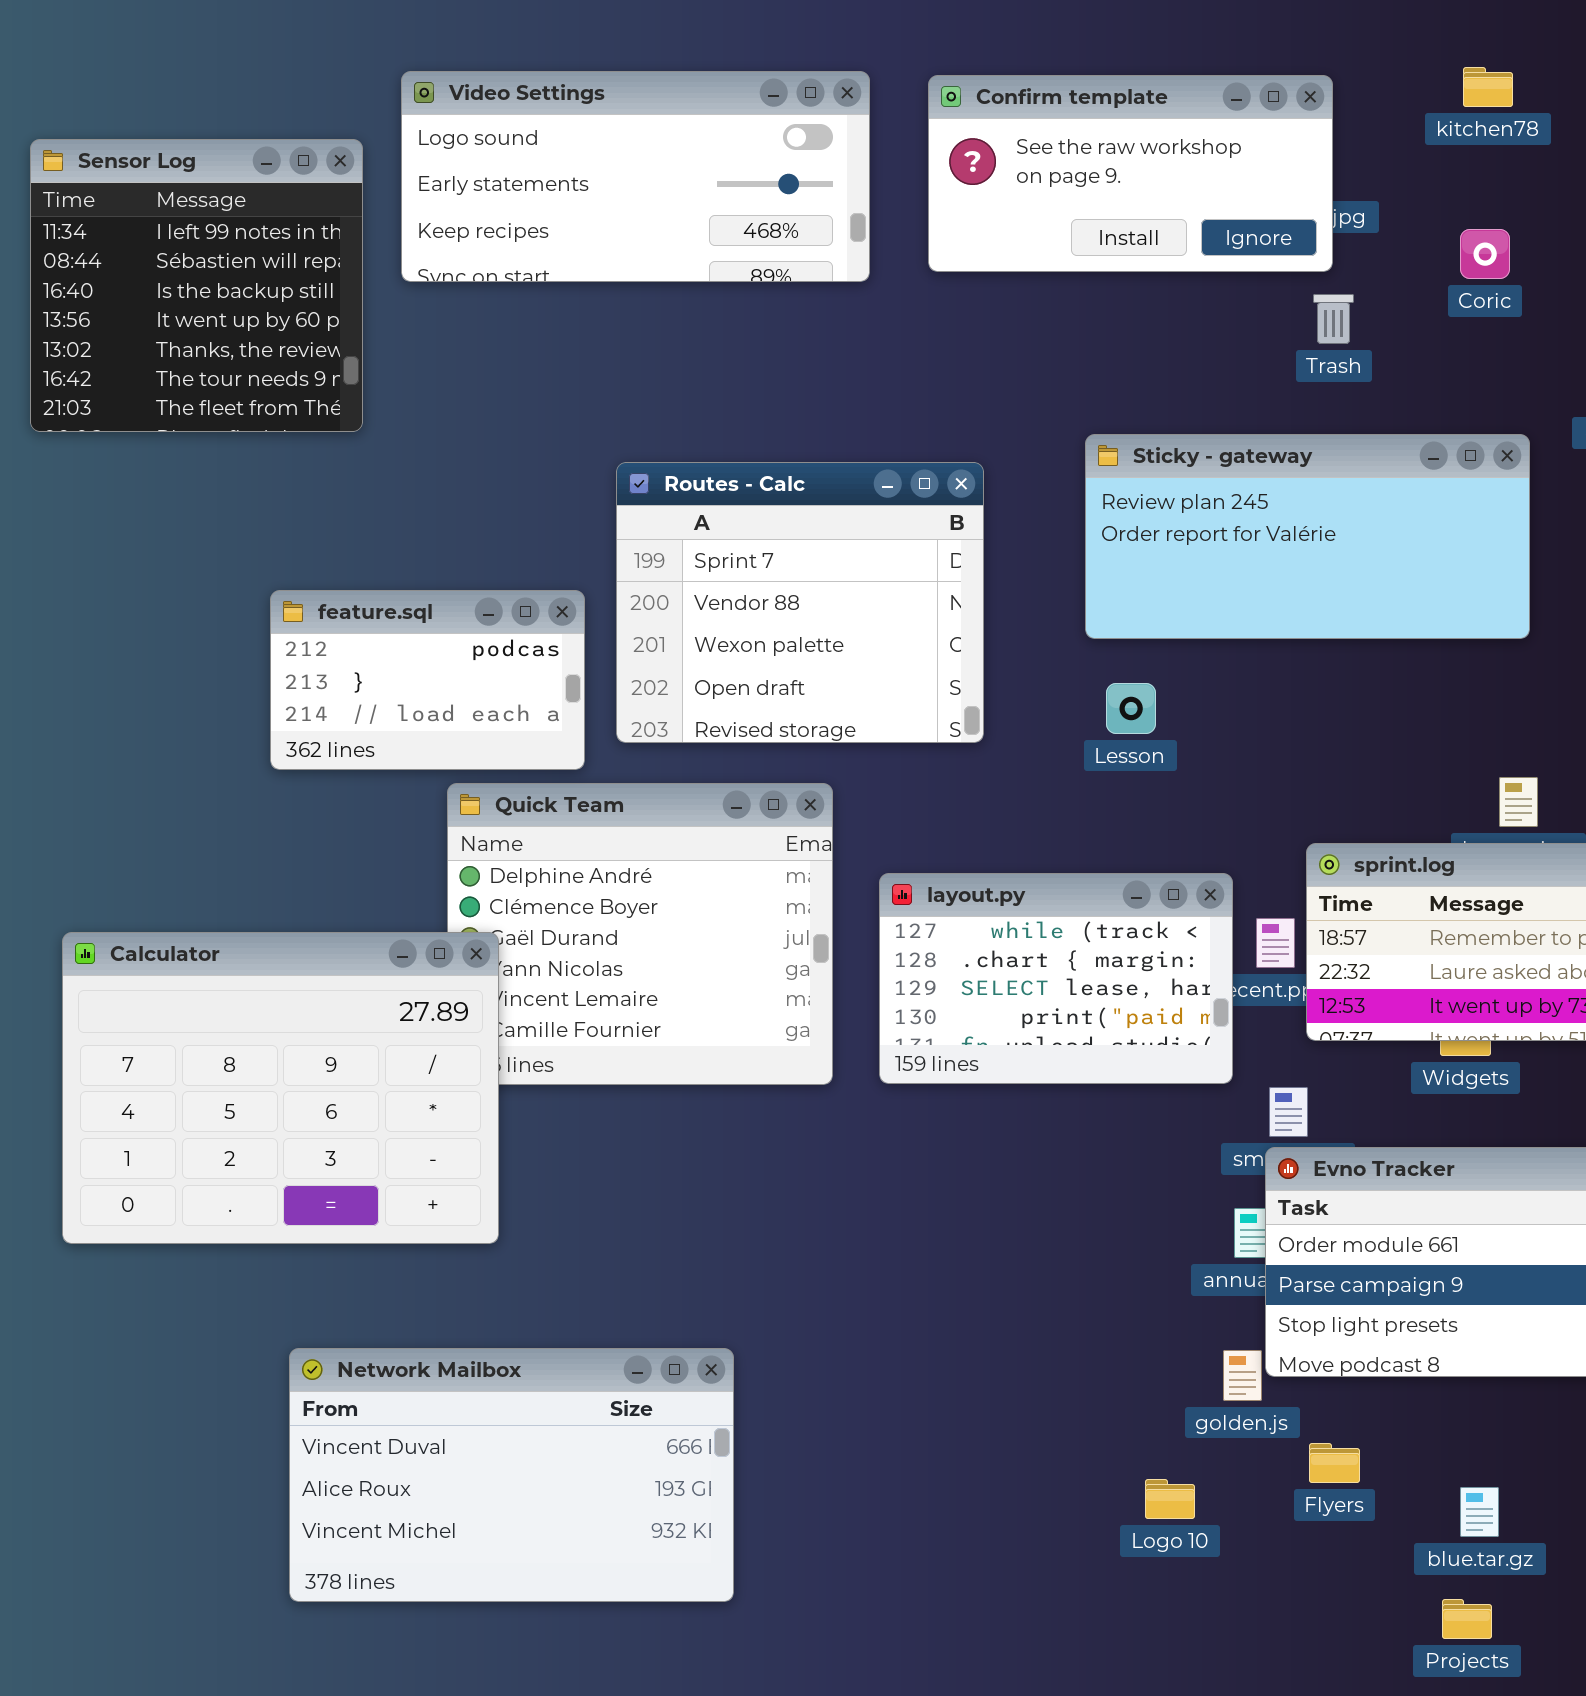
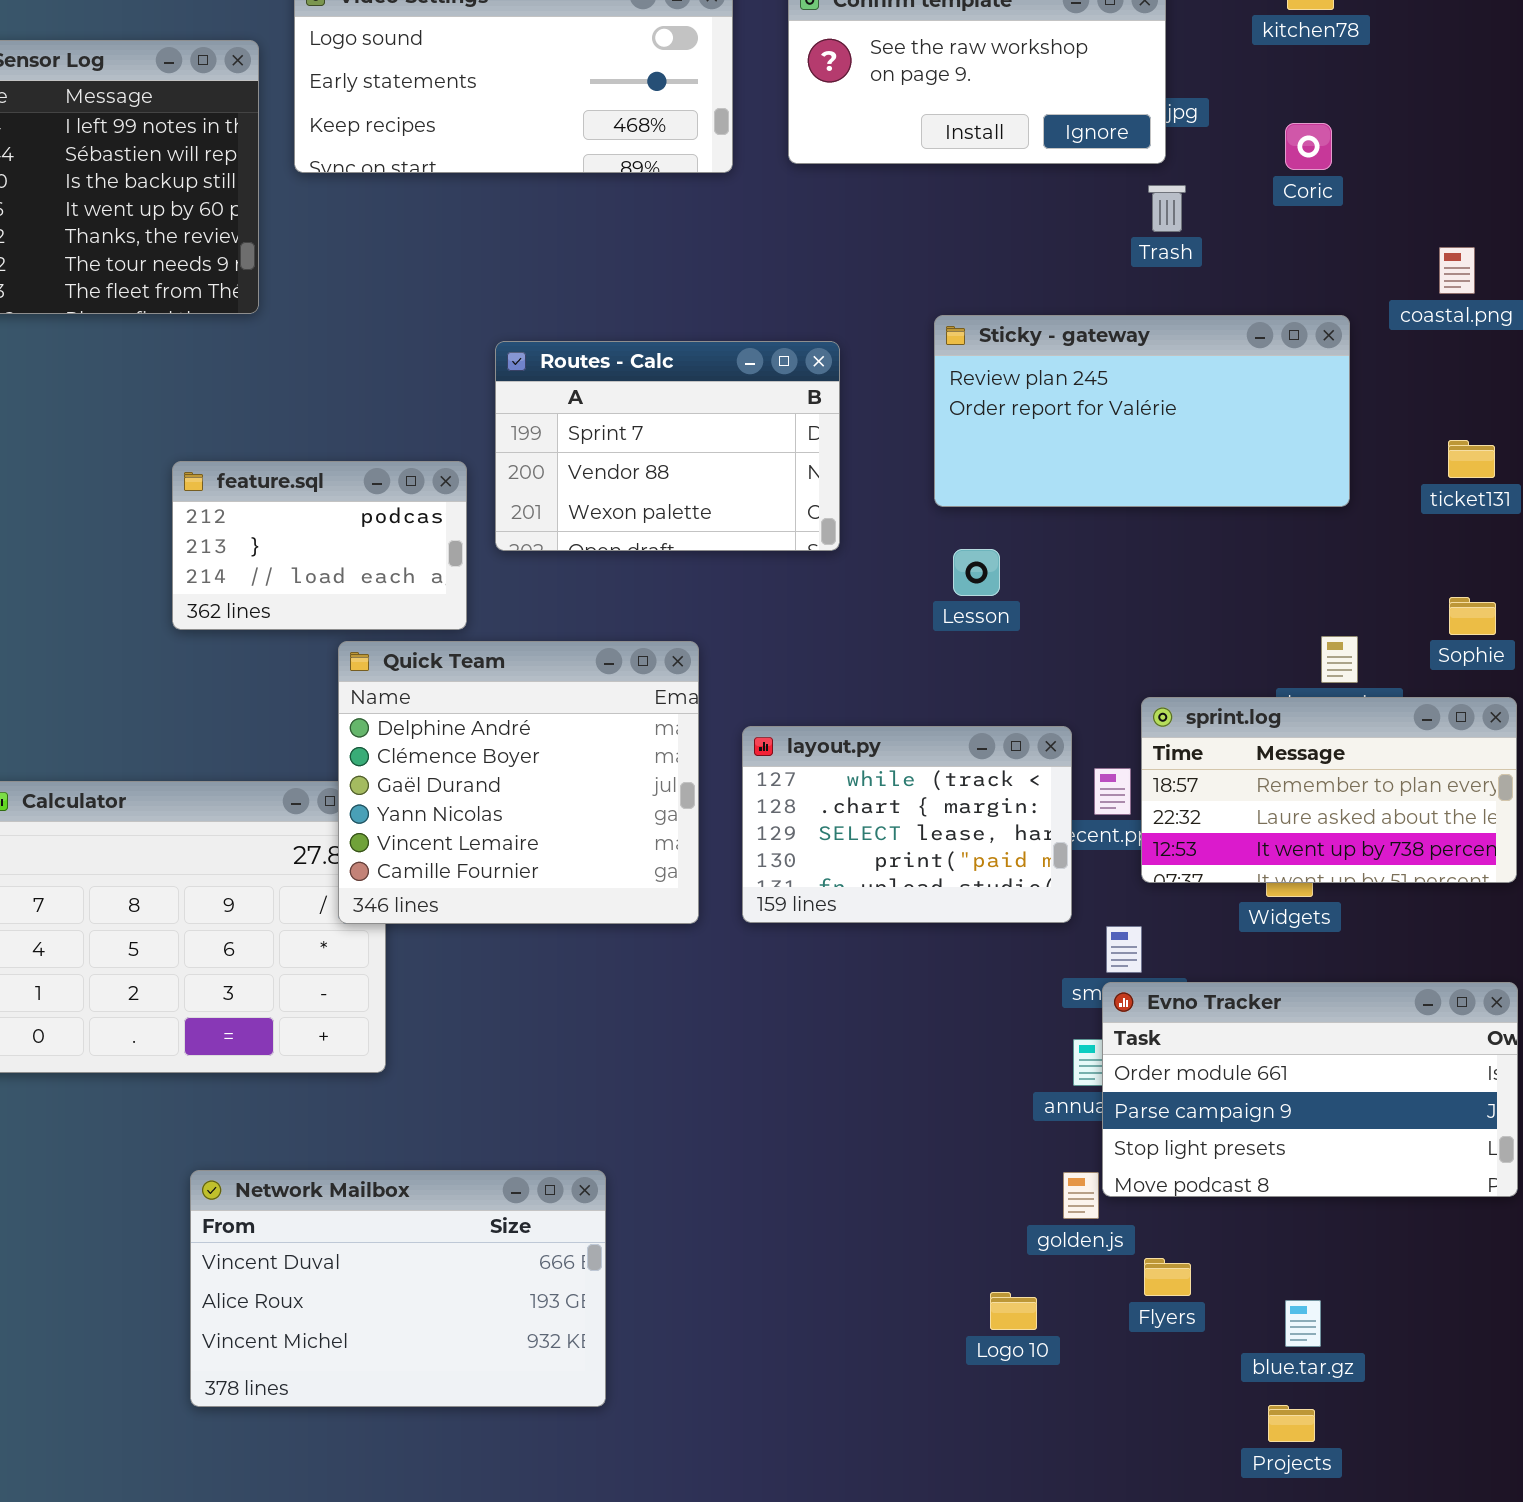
Routes - Calc: [616,462,984,743] -> [495,341,840,551], resized
Quick Team: [447,783,833,1085] -> [338,641,699,924], raised

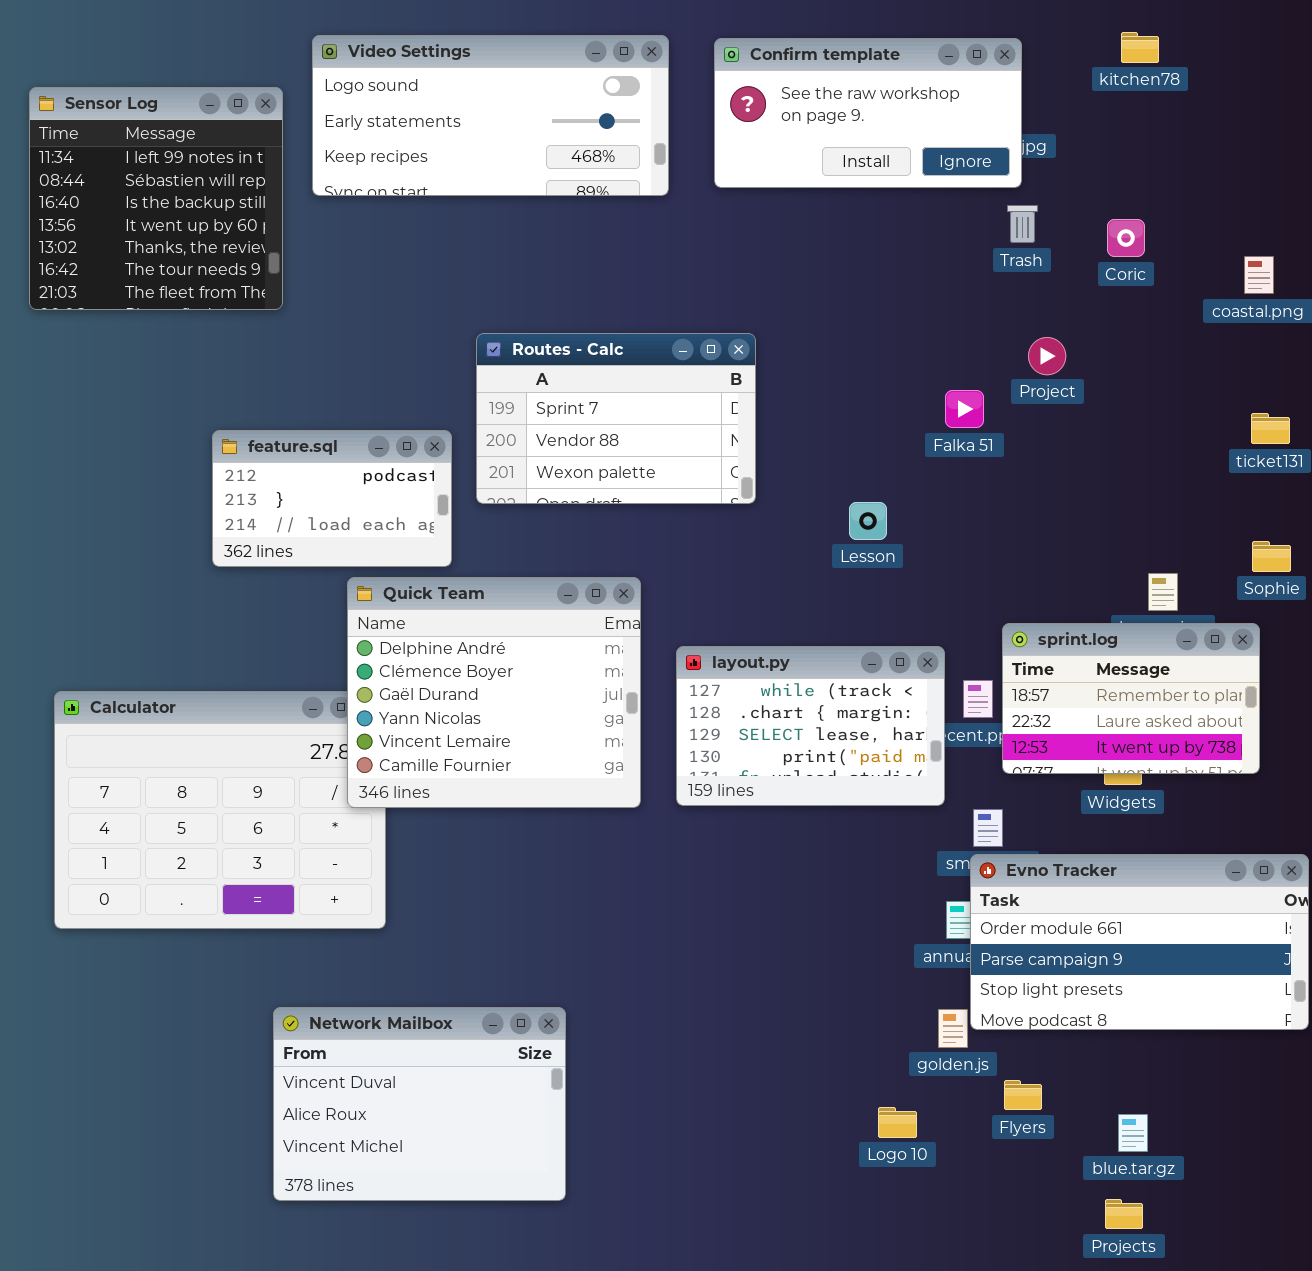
Coric: [1285,123,1332,170] -> [1107,219,1145,257], moved
Sticky - gateway: [934,315,1350,507] -> none, closed
sprint.log: [1141,697,1517,883] -> [1002,623,1260,774], resized
Network Mailbox: [190,1170,606,1407] -> [273,1007,566,1201], resized

